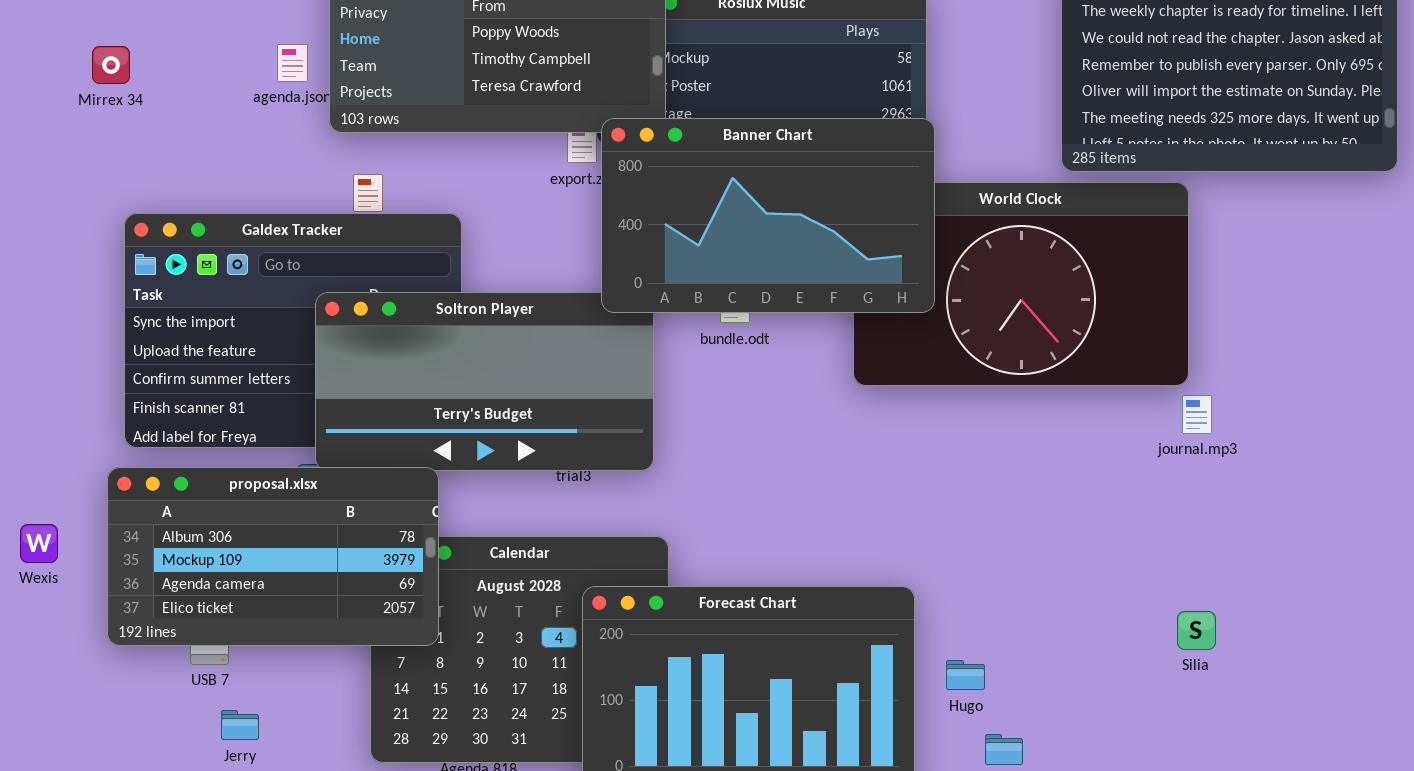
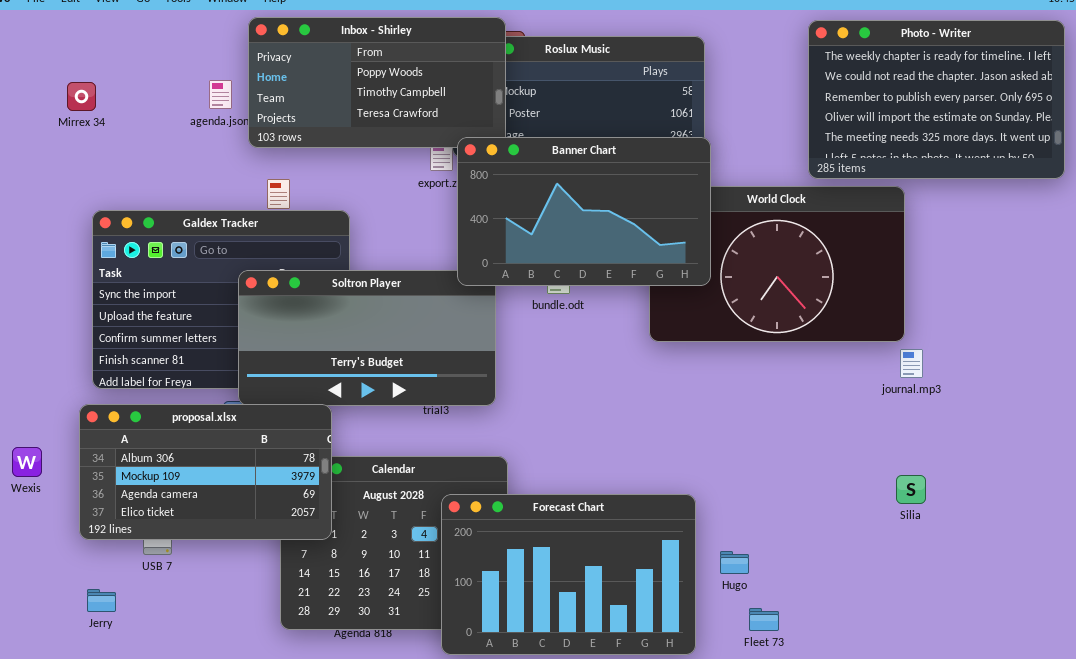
Silia: [1177,611,1216,650] -> [896,475,926,504], moved
Jerry: [221,710,259,740] -> [87,589,116,612], moved

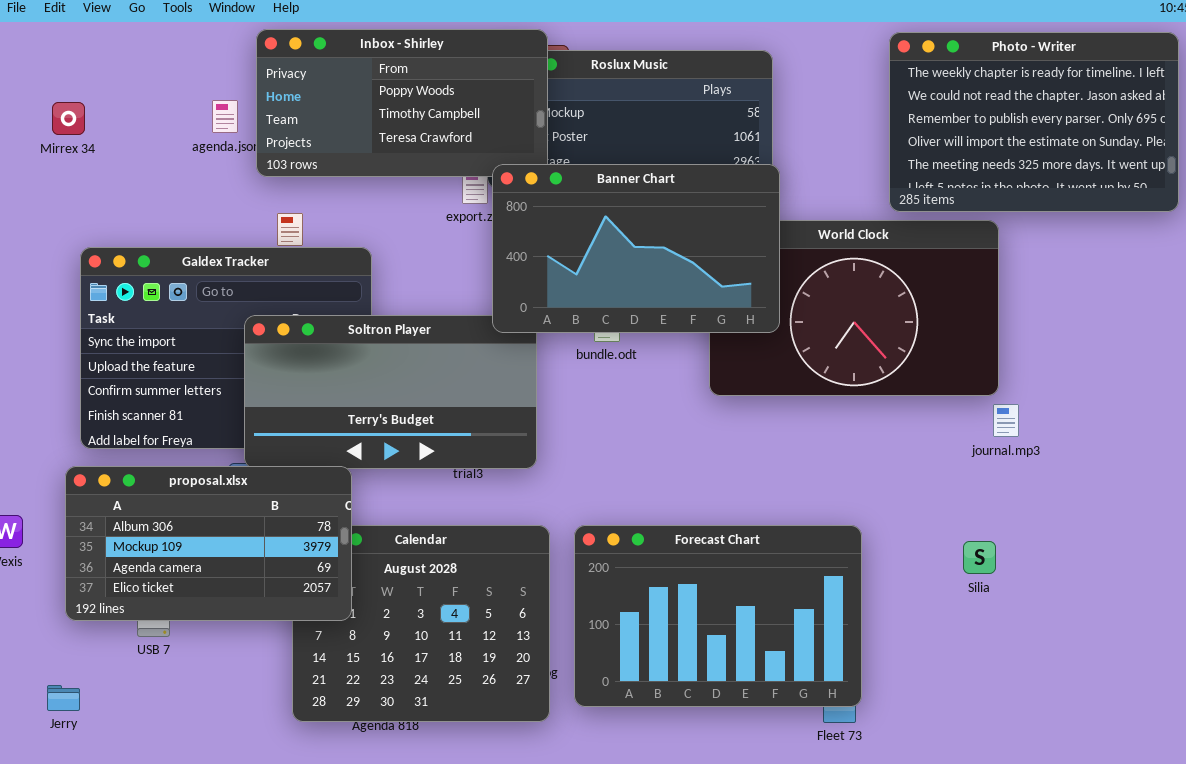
Silia: [896,475,926,504] -> [963,541,996,574], moved
Forecast Chart: [441,494,696,655] -> [574,525,862,707], moved
Jerry: [87,589,116,612] -> [47,685,80,711], moved

